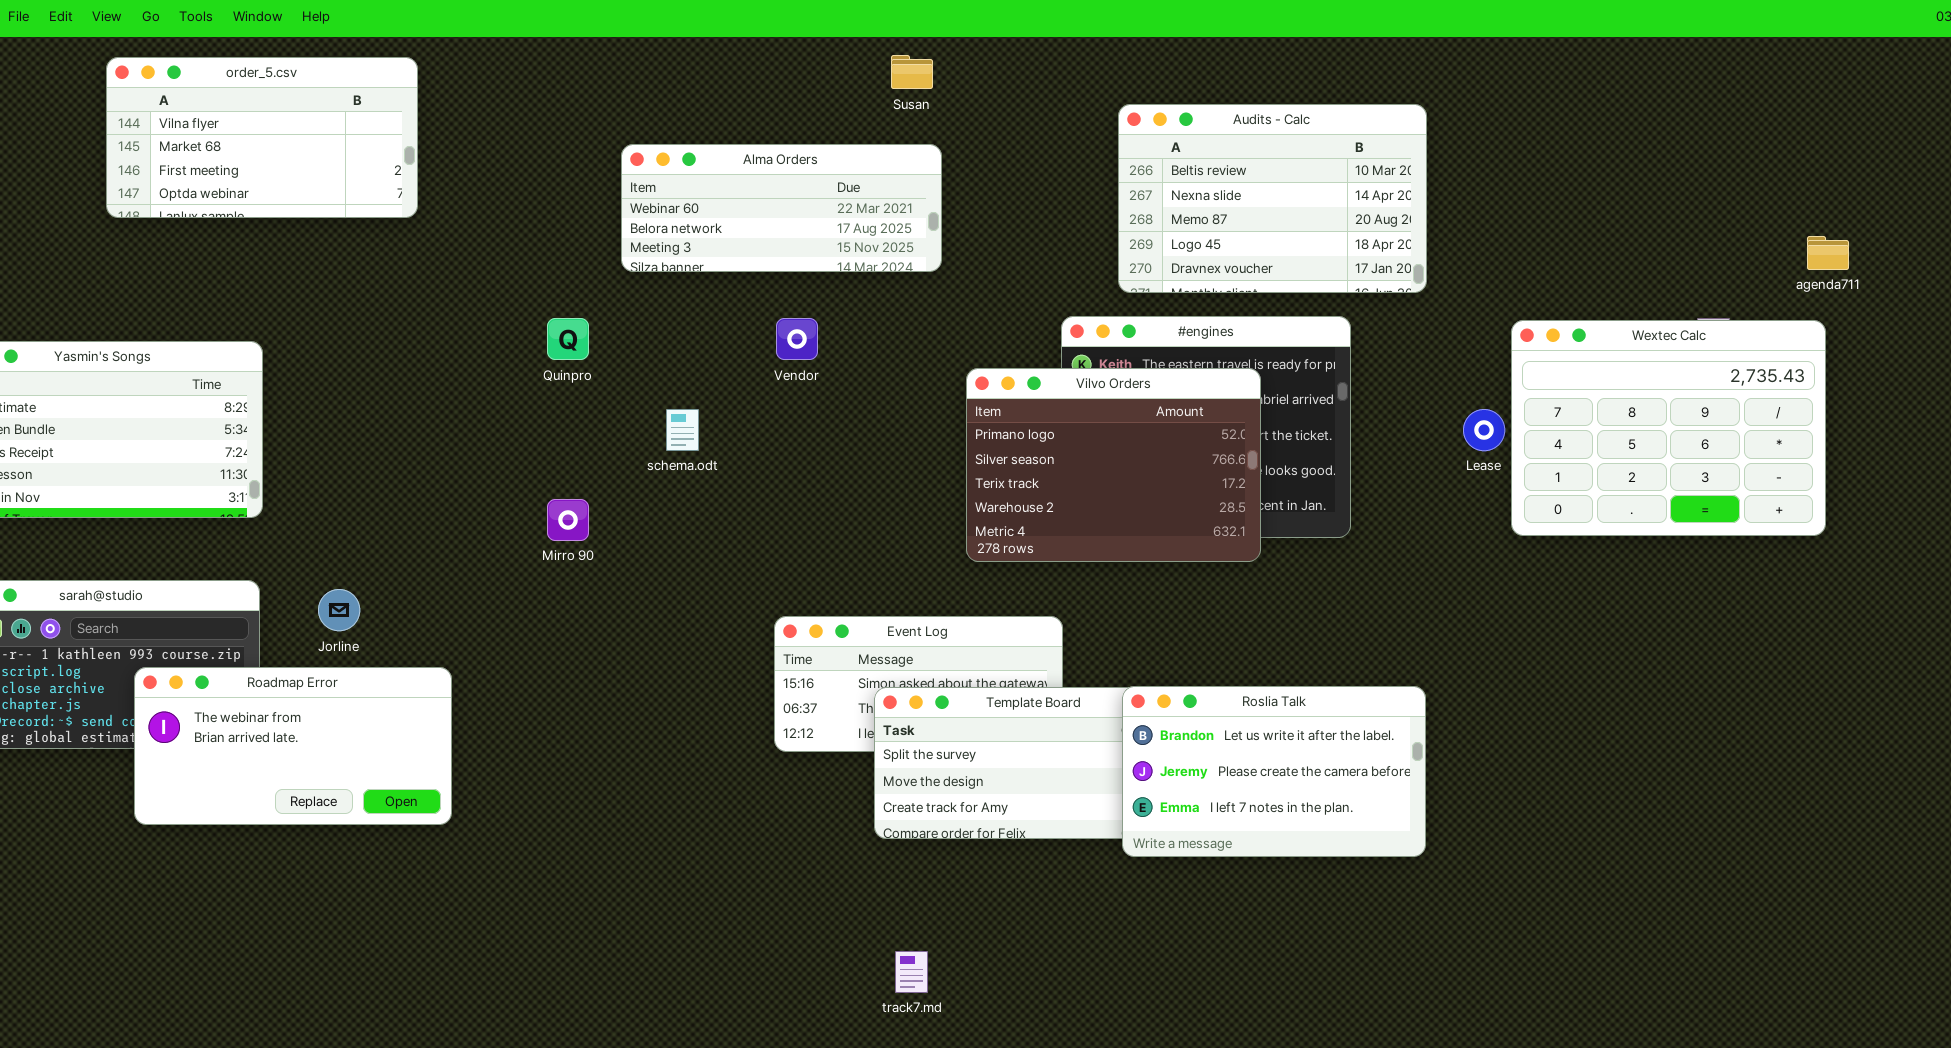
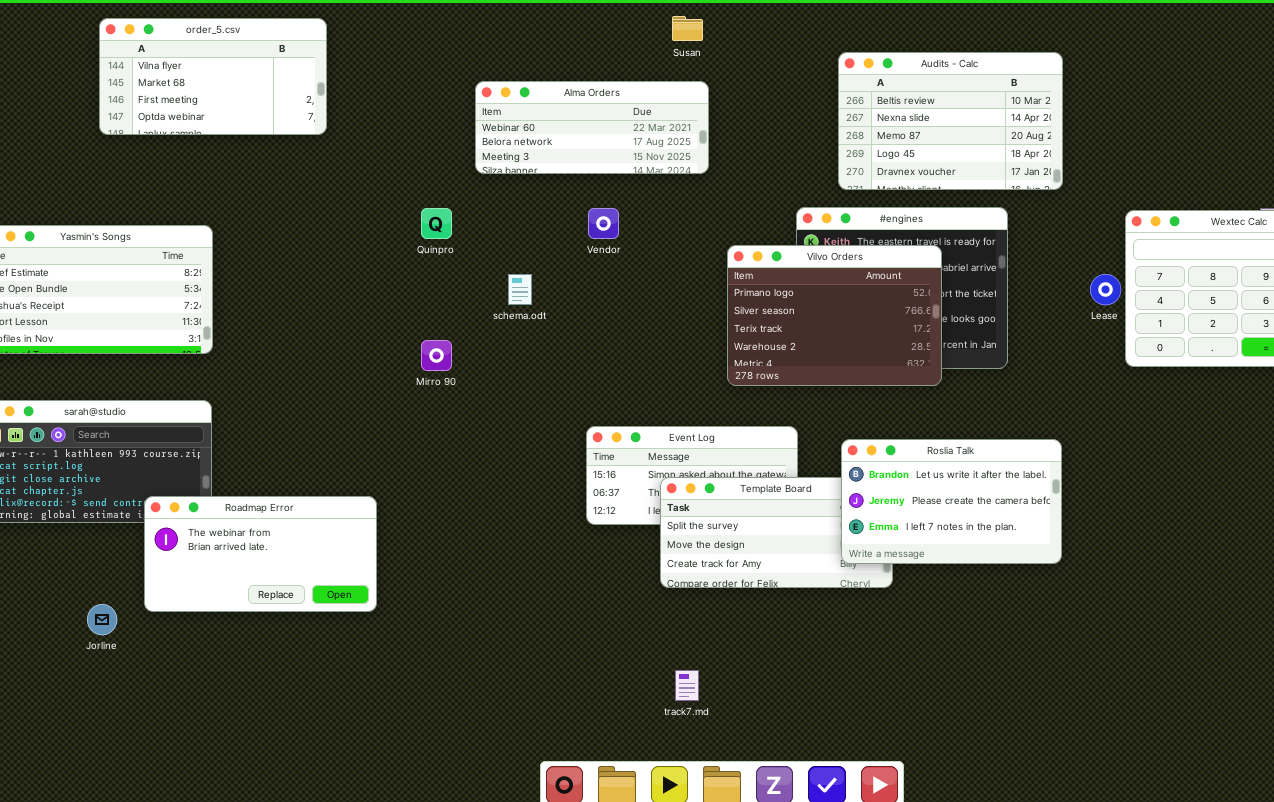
Jorline: [318,589,360,631] -> [87,604,117,635], moved
Roadmap Error: [134,667,452,825] -> [144,496,377,612], moved
Roslia Talk: [1122,686,1426,857] -> [841,439,1062,564], moved

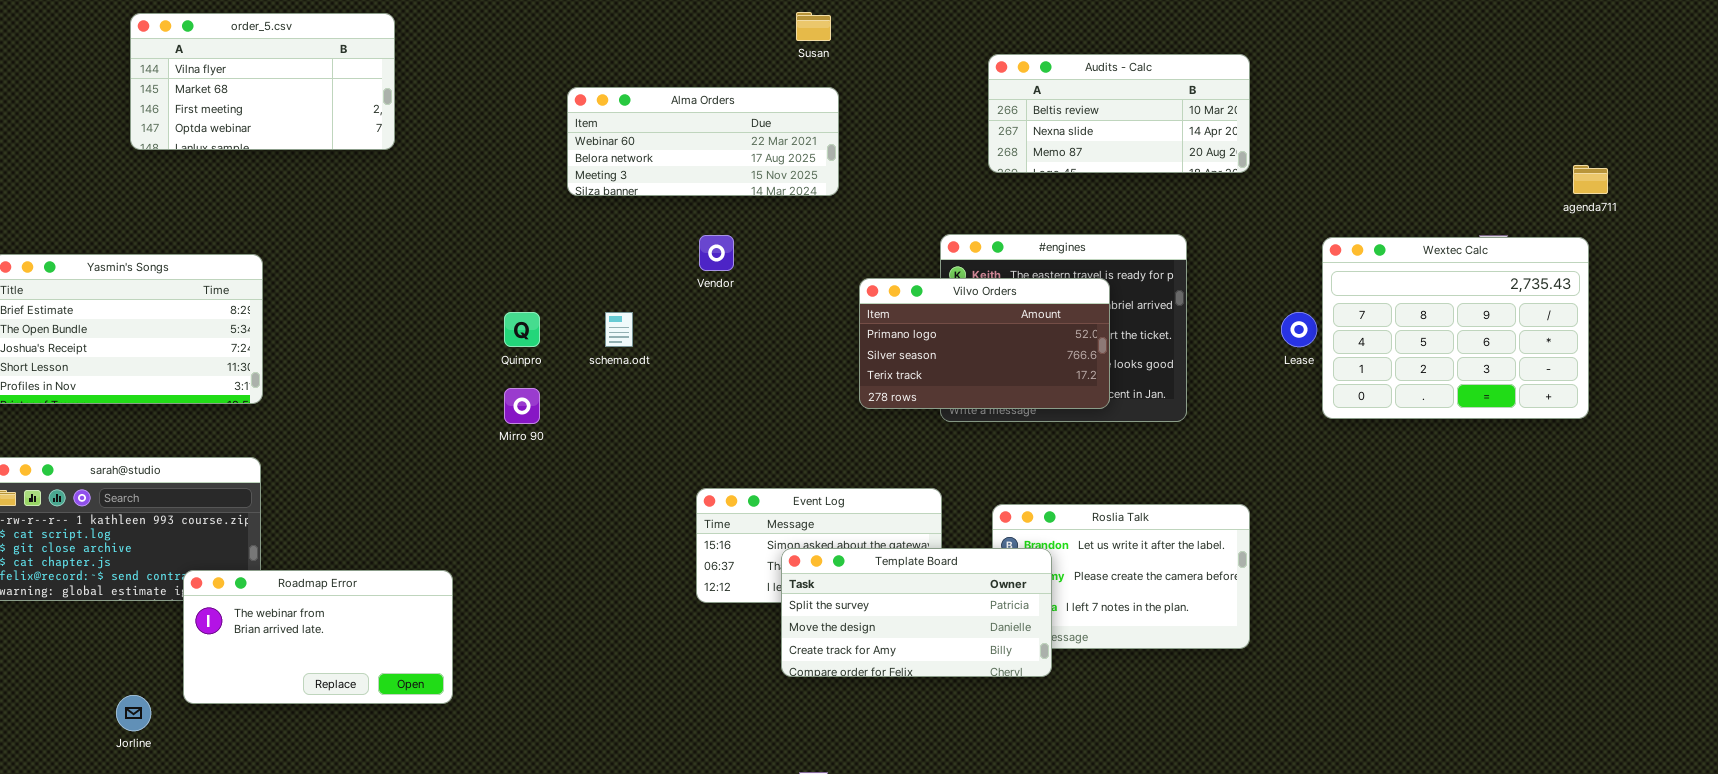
Audits - Calc: [838,52,1063,190] -> [988,54,1250,173], resized
Quinpro: [421,208,452,239] -> [504,312,540,347], moved
Vilvo Orders: [727,245,942,386] -> [859,278,1110,409], resized
Template Board: [660,477,893,588] -> [781,548,1052,677], raised

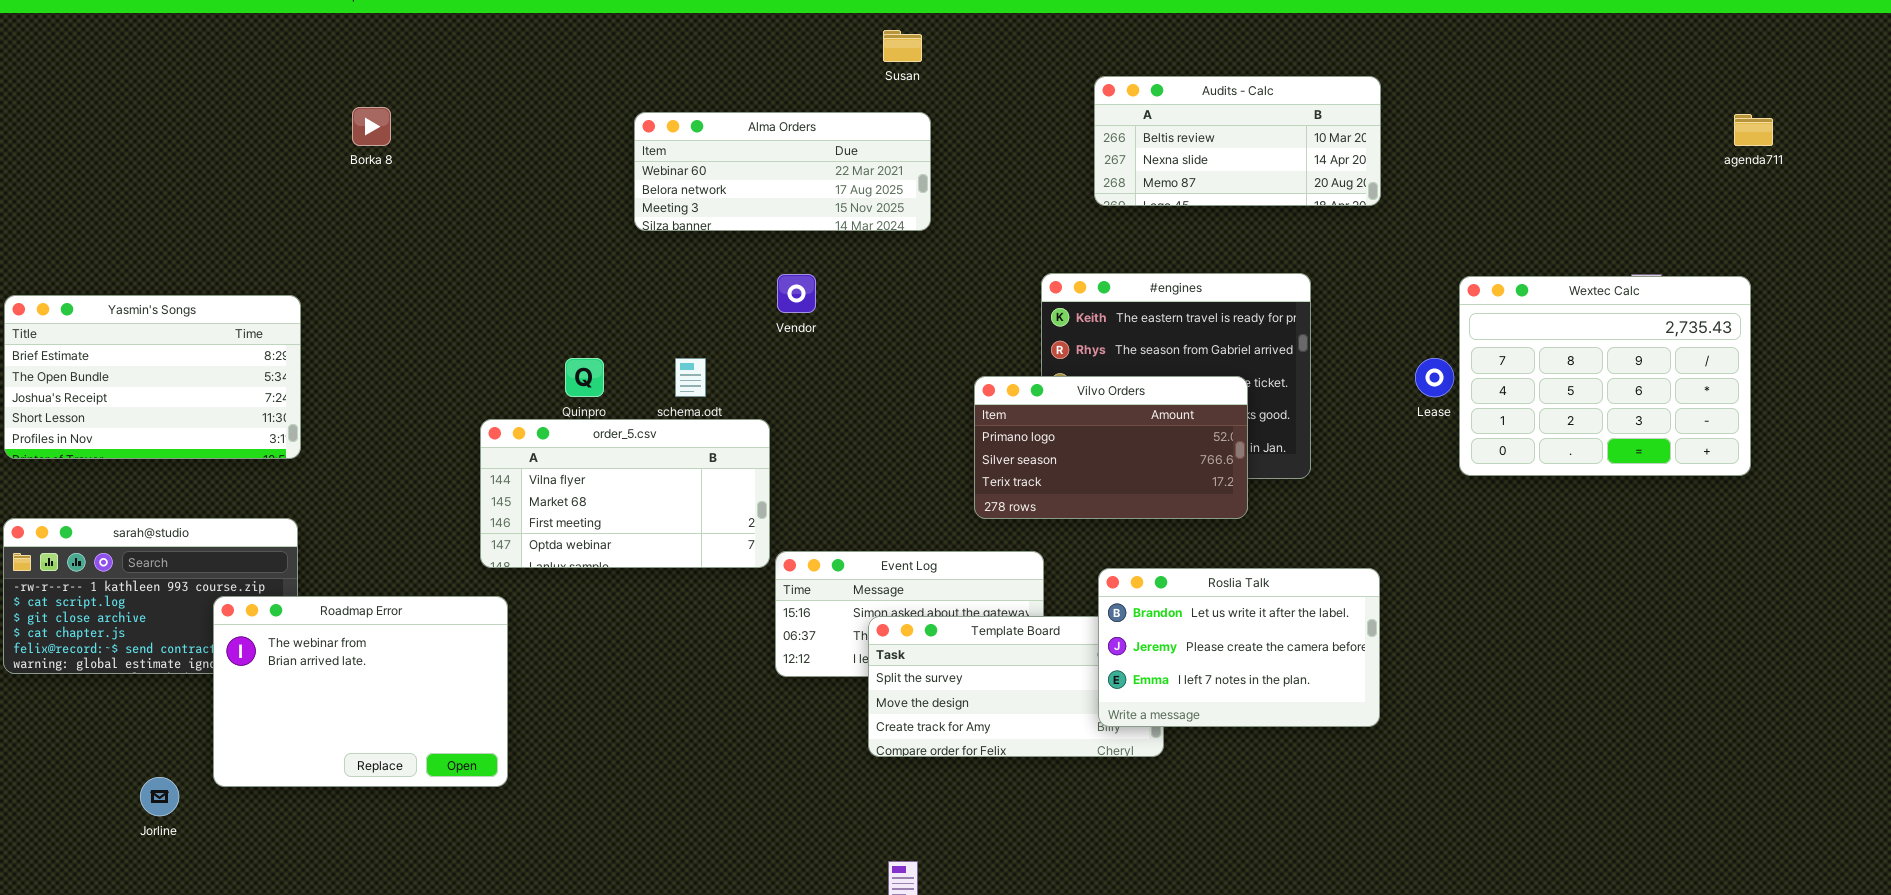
order_5.csv: [130,13,395,150] -> [480,419,770,568], moved
agenda711: [1573,165,1608,194] -> [1734,114,1773,146], moved
Vilvo Orders: [859,278,1110,409] -> [974,376,1248,519], moved
Roslia Talk: [992,504,1250,649] -> [1098,568,1380,727], raised
Roadmap Error: [183,570,453,704] -> [213,596,508,787], resized

